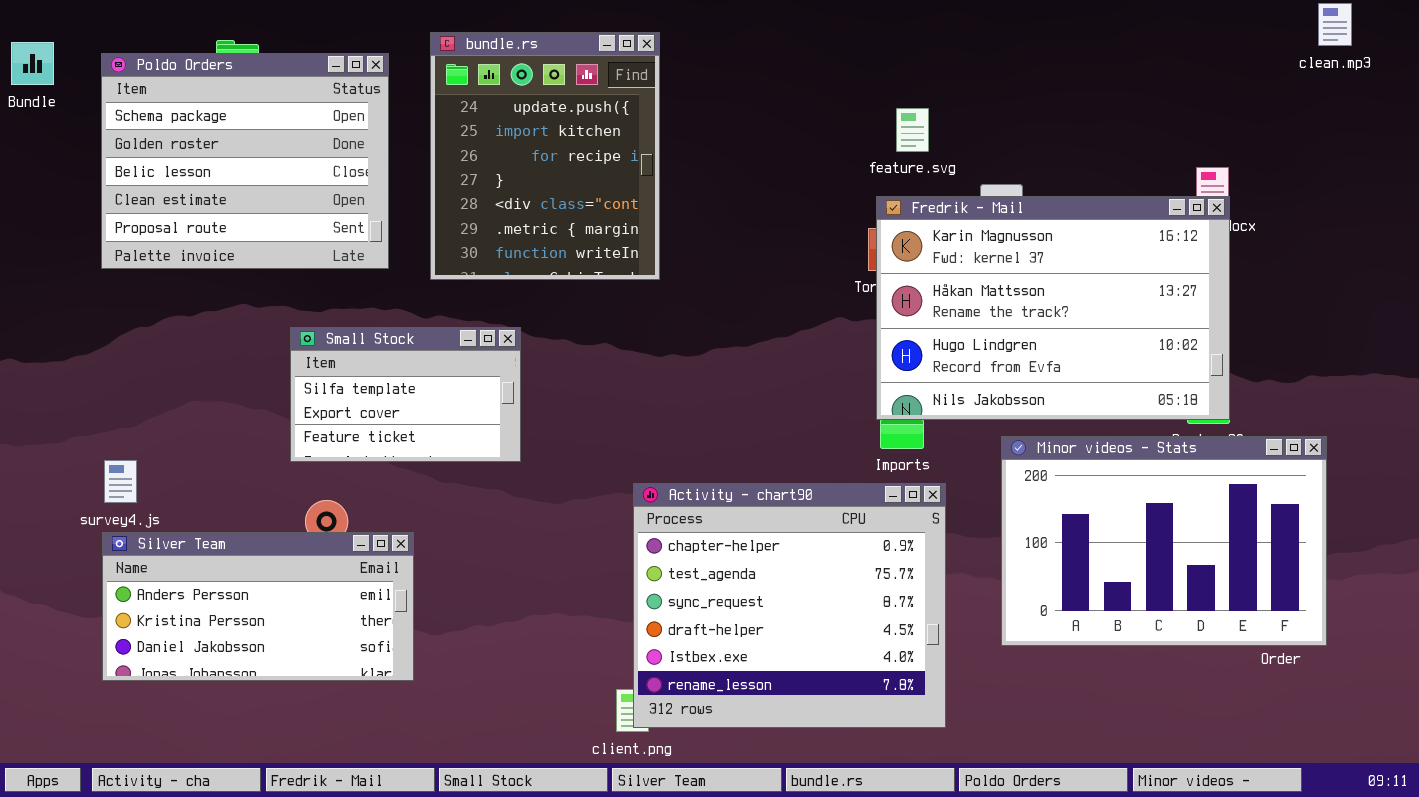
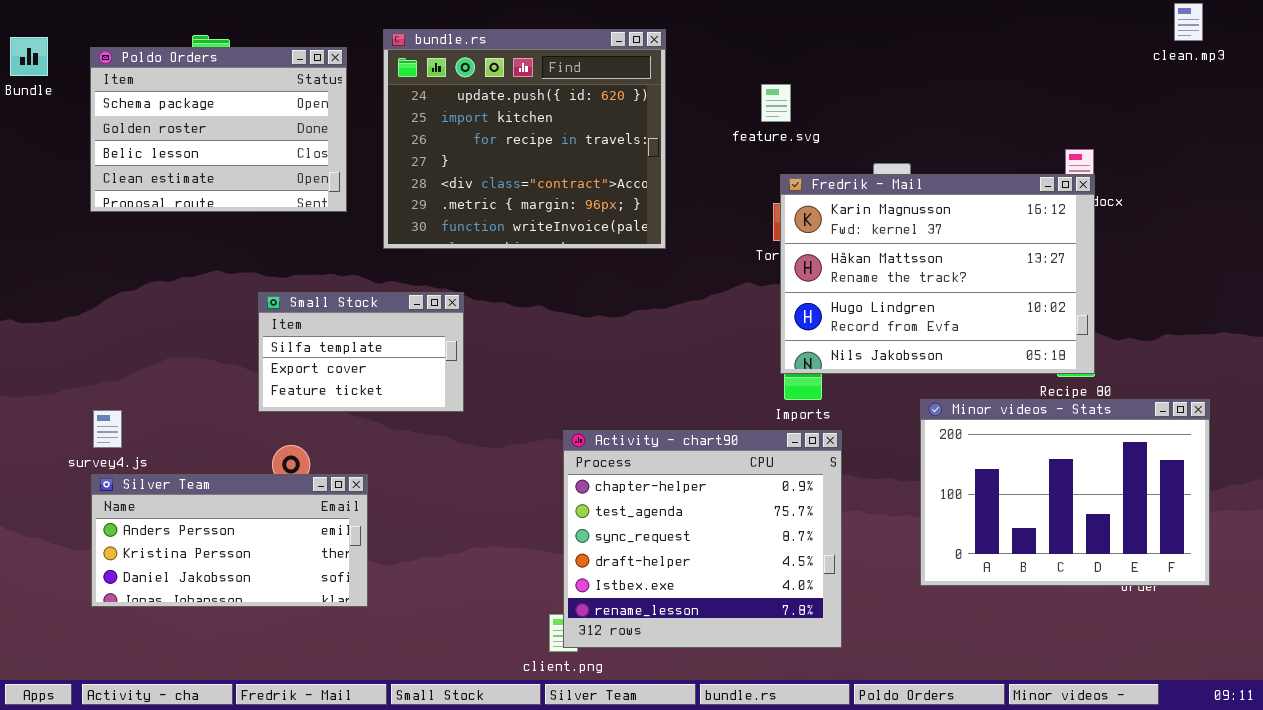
bundle.rs: [430,32,660,280] -> [383,29,666,249], resized
Poldo Orders: [101,53,389,269] -> [90,47,347,212], resized
feature.svg: [896,108,929,152] -> [761,84,791,122], moved
Minor videos - Stats: [1001,436,1327,646] -> [920,399,1210,586], moved

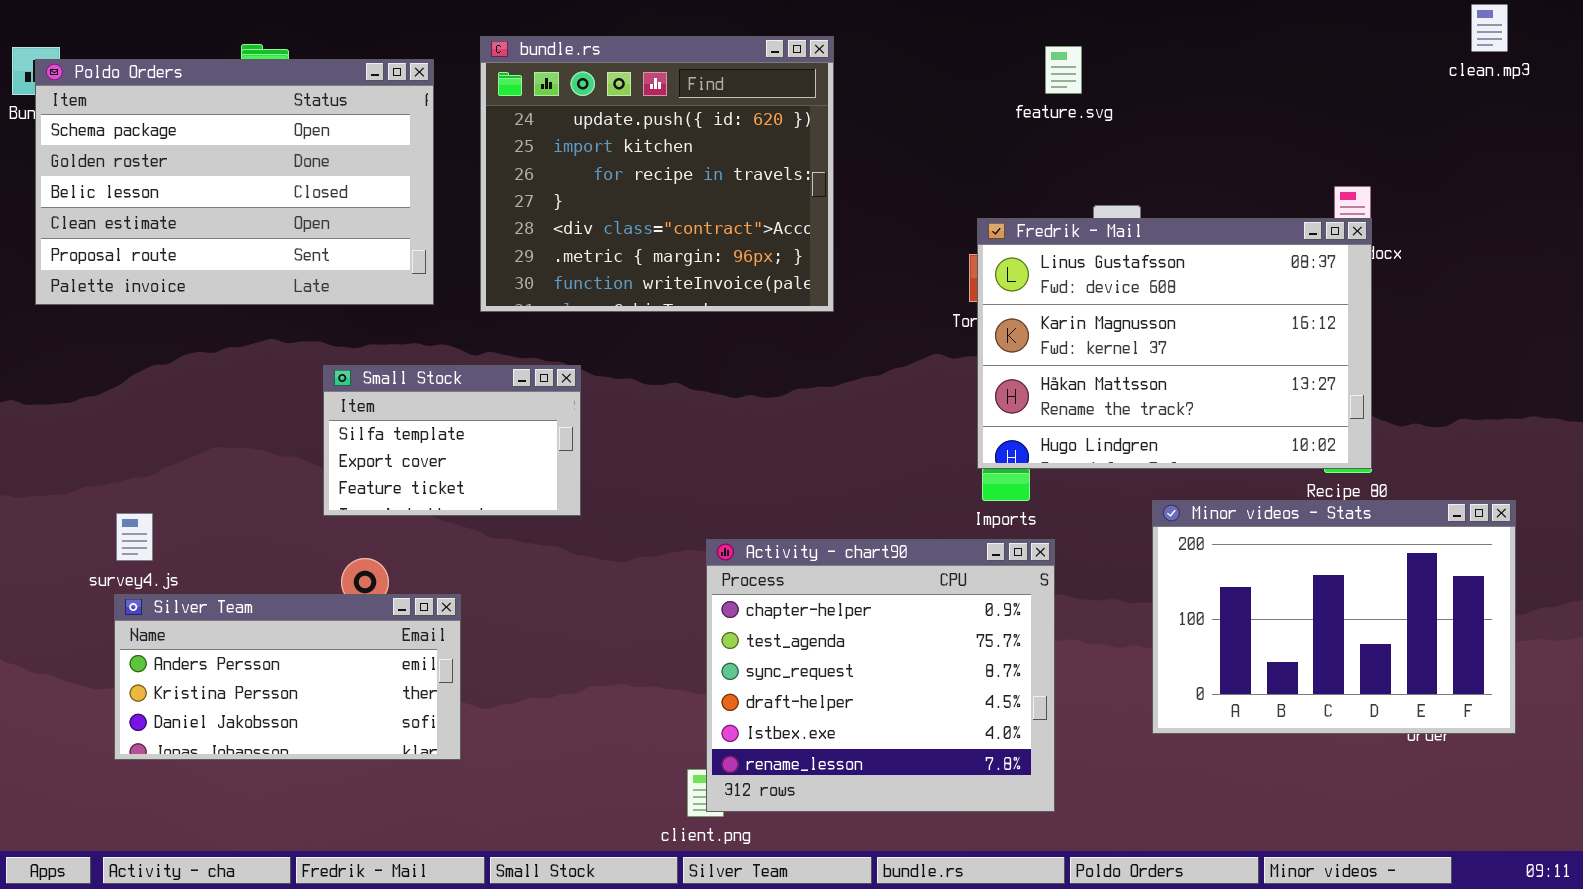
Poldo Orders: [90,47,347,212] -> [35,59,434,305], resized
feature.svg: [761,84,791,122] -> [1045,46,1082,94], moved
Fredrik - Mail: [780,174,1095,374] -> [977,218,1372,469], scrolled up 1 row

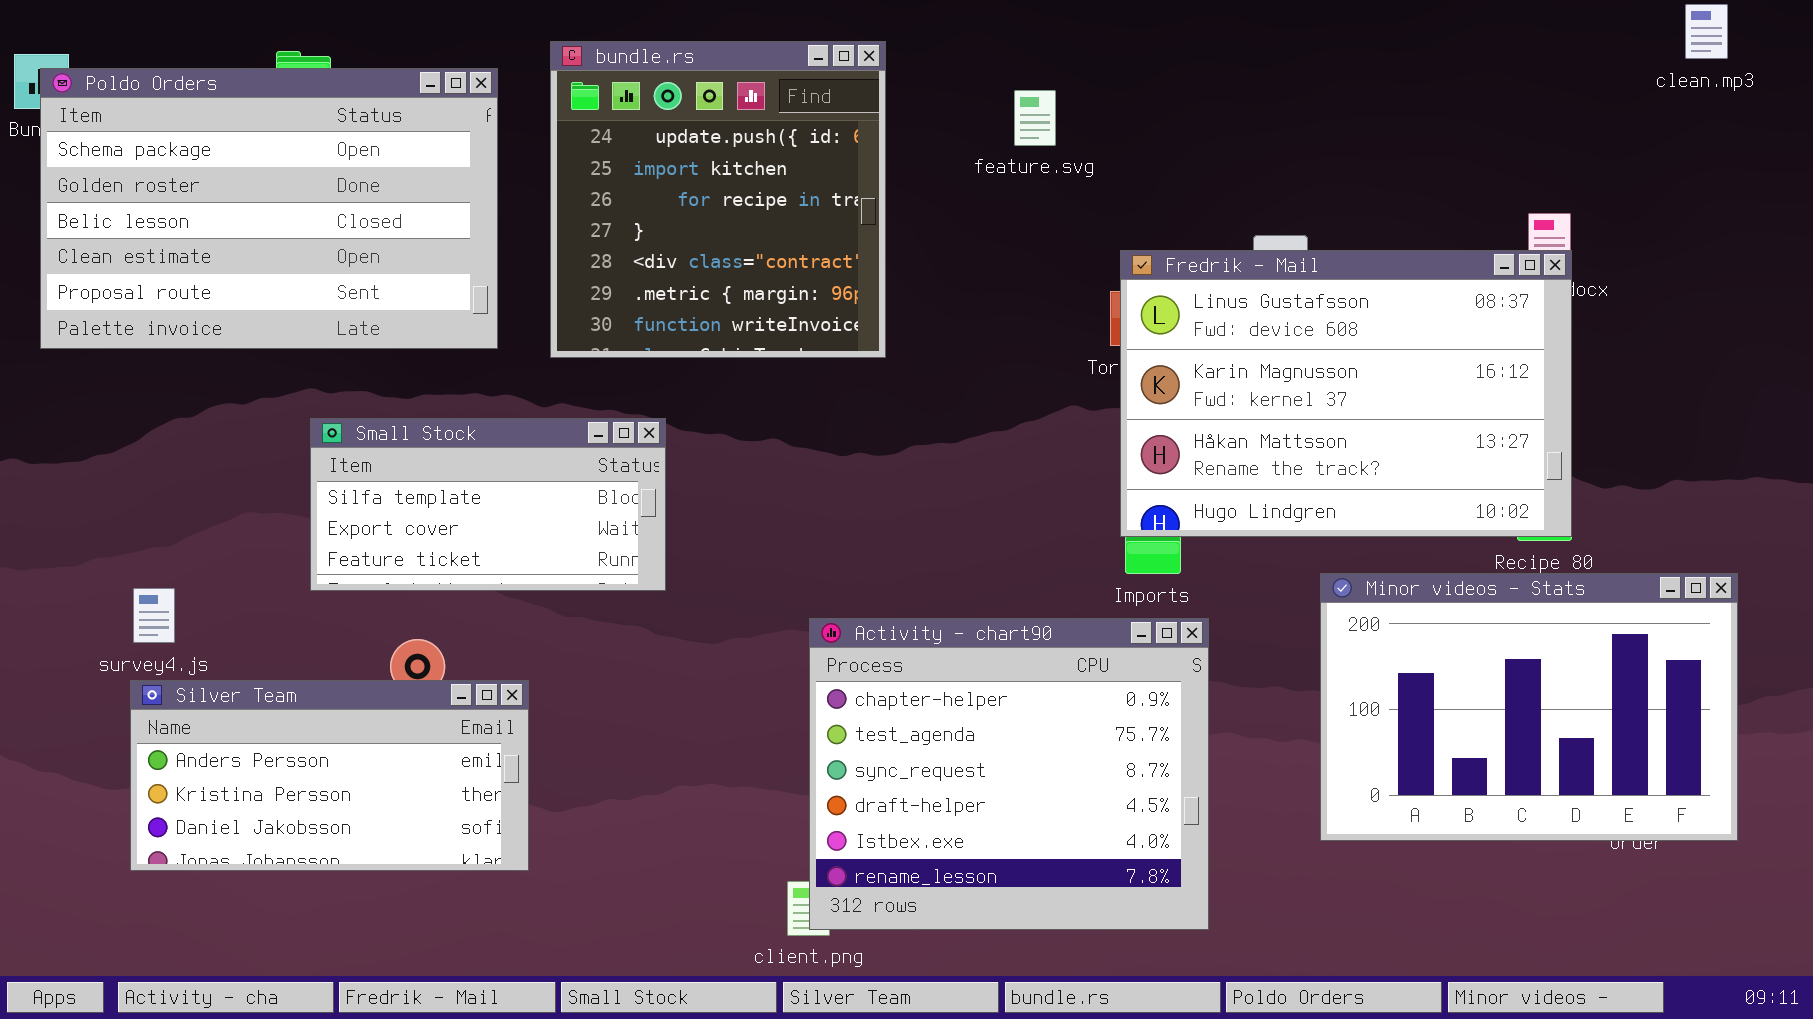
bundle.rs: [480,36,834,312] -> [550,41,886,358], resized
feature.svg: [1045,46,1082,94] -> [1014,90,1056,146], moved
Small Stock: [323,365,581,516] -> [310,418,666,591], resized

